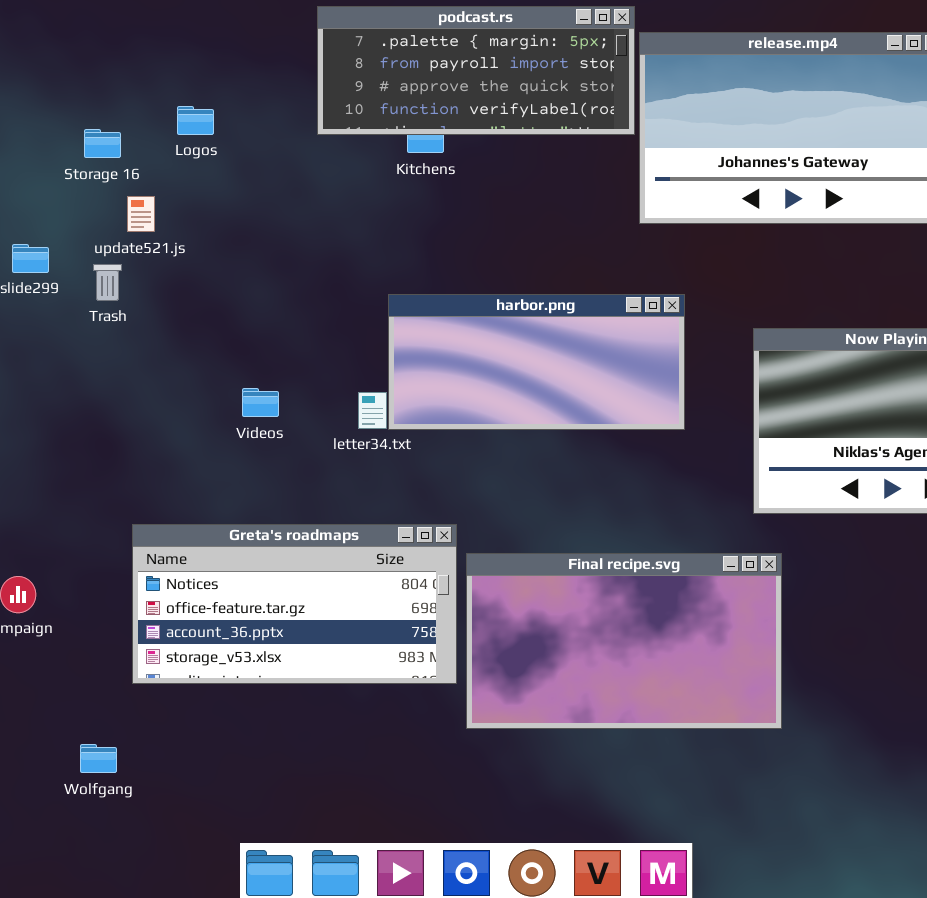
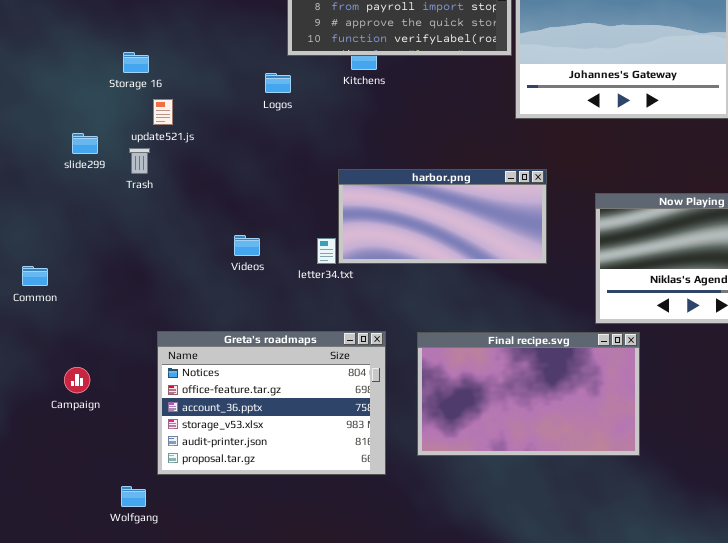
Logos: [177,106,214,135] -> [265,73,291,93], moved
Greta's roadmaps: [132,524,457,684] -> [157,331,386,475], resized
Final recipe.svg: [466,553,782,729] -> [417,332,640,456], moved

